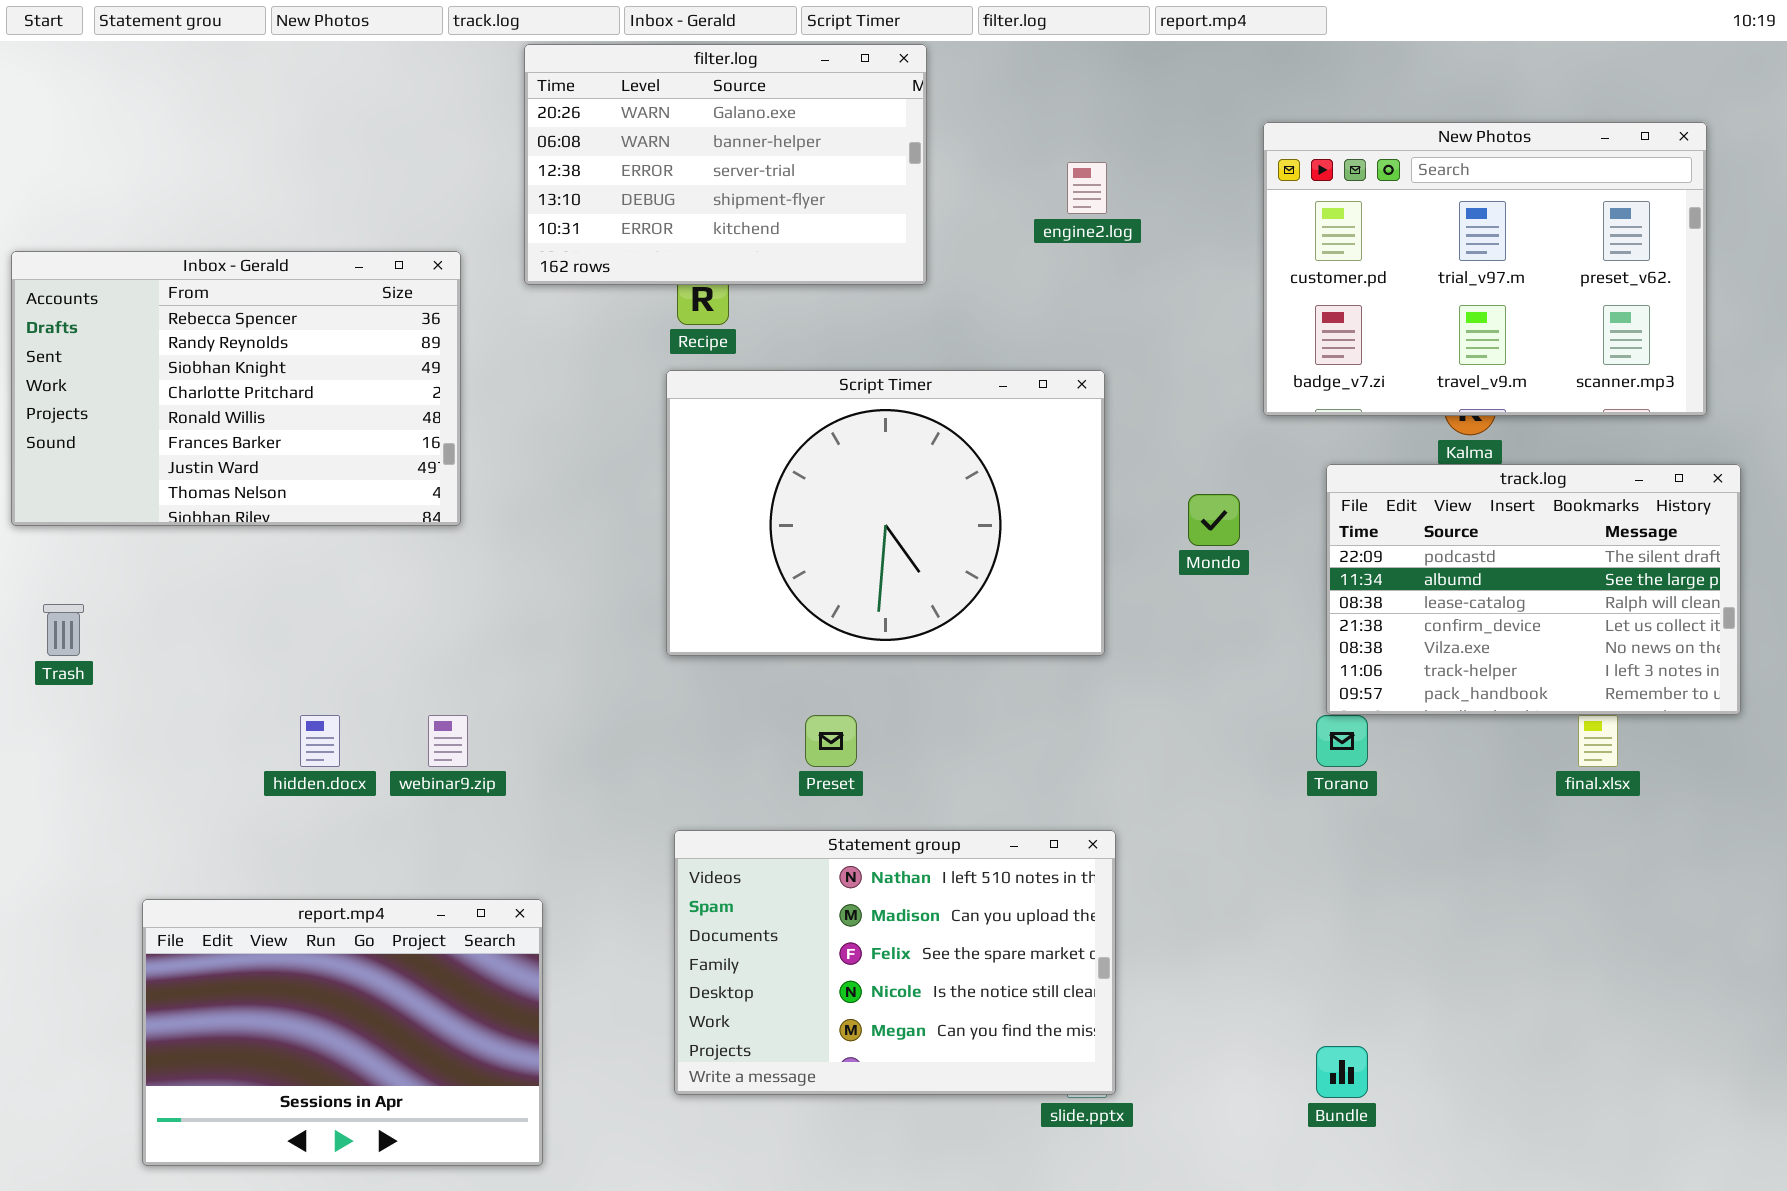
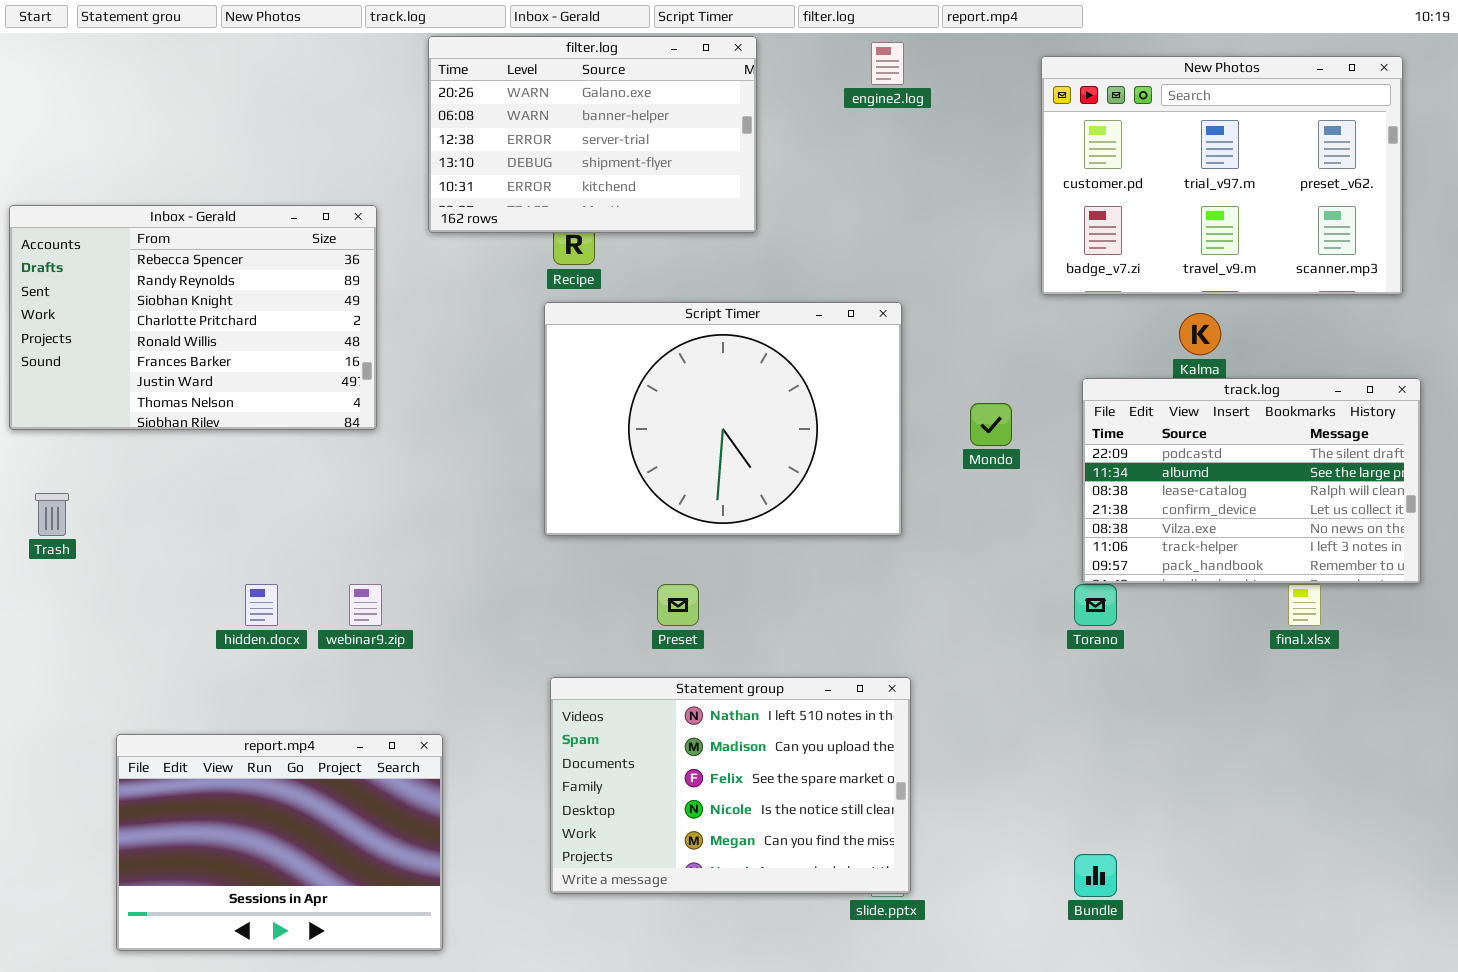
New Photos: [1263,122,1707,416] -> [1041,56,1403,295], moved
engine2.log: [1067,162,1107,214] -> [871,42,904,85], moved

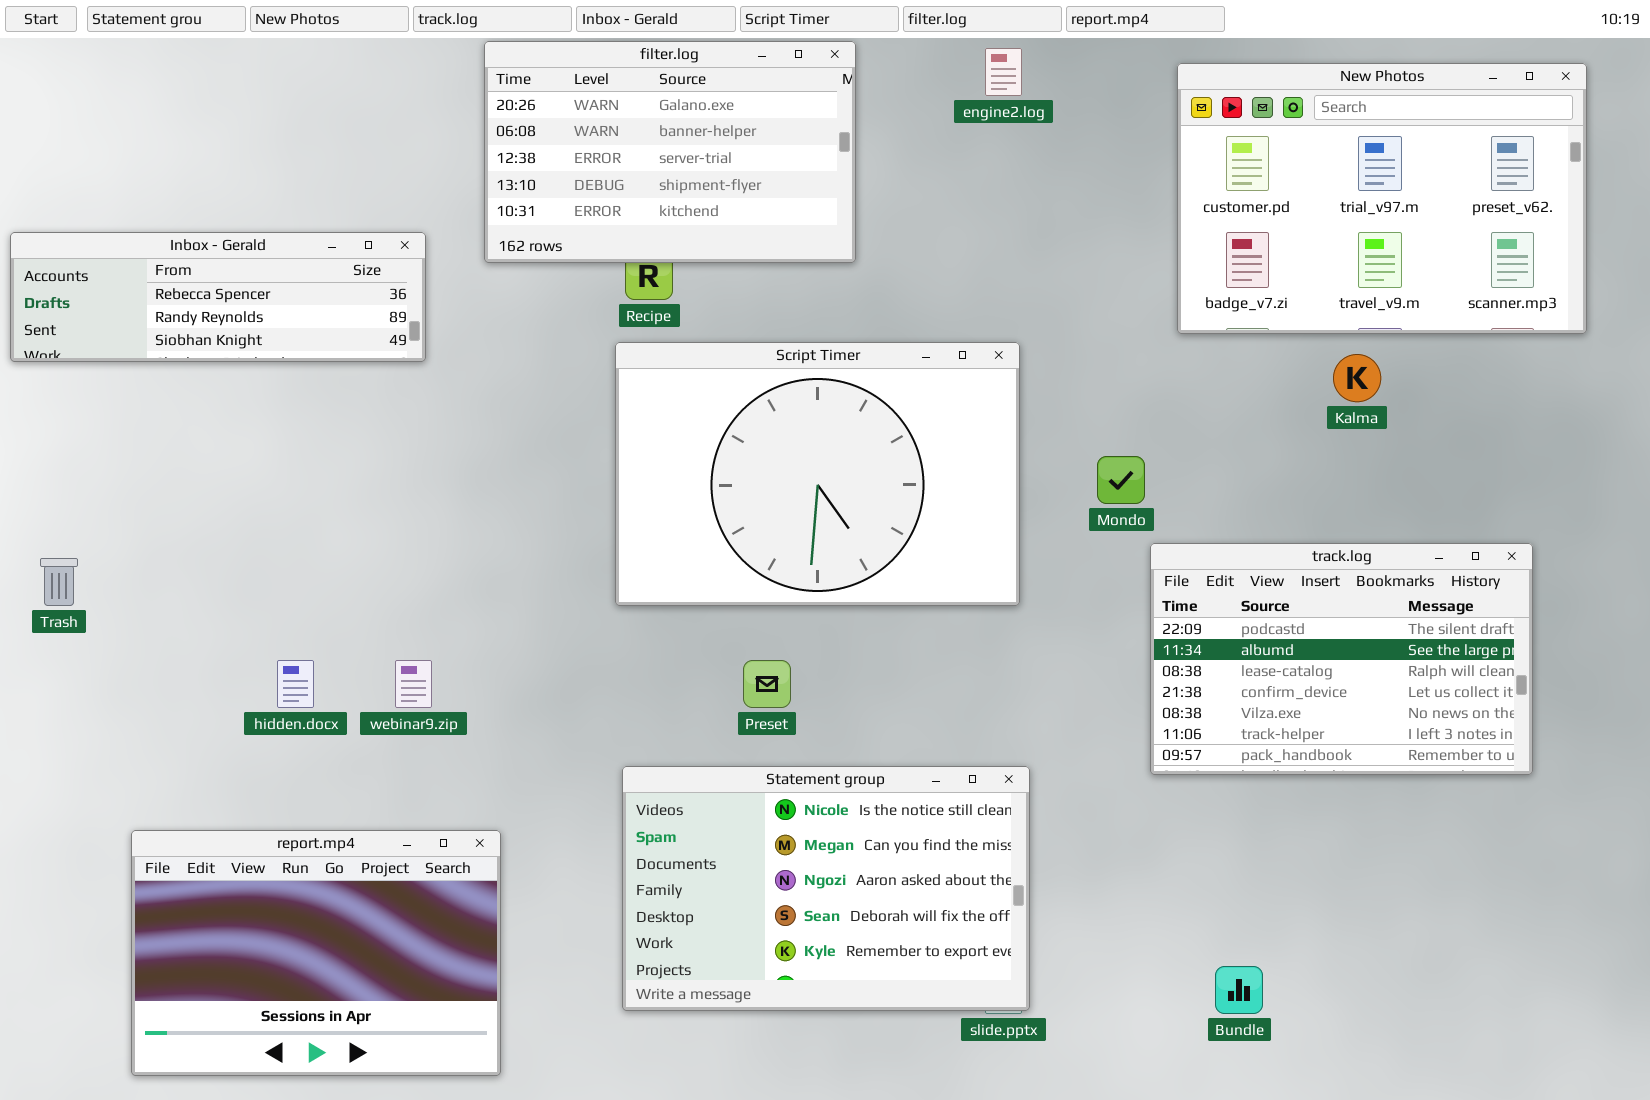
Inbox - Gerald: [9,205,377,430] -> [10,232,426,362], resized
track.log: [1082,378,1421,584] -> [1150,543,1533,775], moved
Statement group: [550,677,911,894] -> [622,766,1030,1011], scrolled down 3 rows

